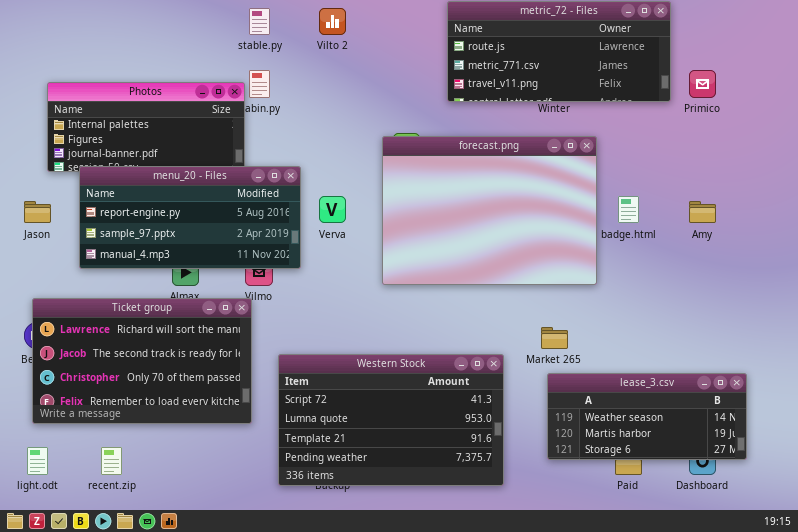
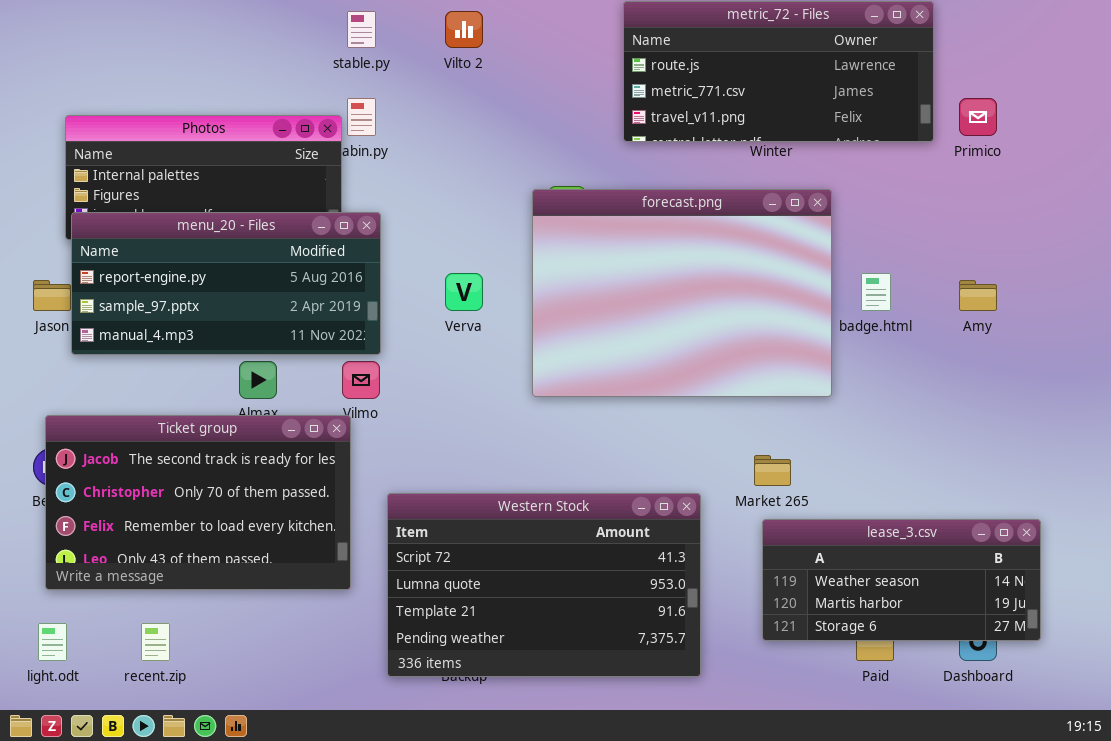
menu_20 - Files: [79,166,301,269] -> [71,212,381,355], moved
Ticket group: [32,298,252,424] -> [45,415,351,590], scrolled down 1 row

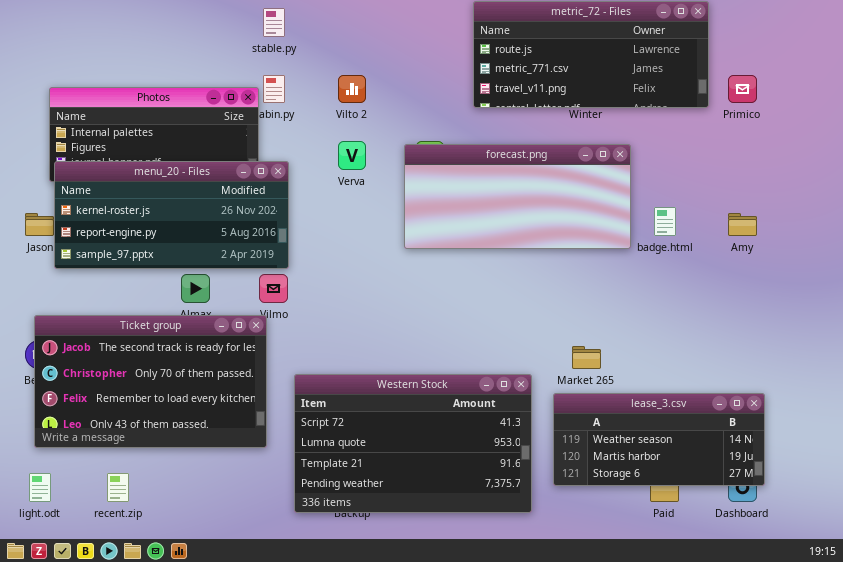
Vilto 2: [445,11,483,48] -> [338,75,366,103], moved
forecast.png: [532,189,832,397] -> [404,144,631,249], resized
menu_20 - Files: [71,212,381,355] -> [54,161,289,269], scrolled up 1 row
Verva: [445,273,483,311] -> [338,141,366,170], moved
lease_3.csv: [762,519,1041,641] -> [553,393,765,486], moved

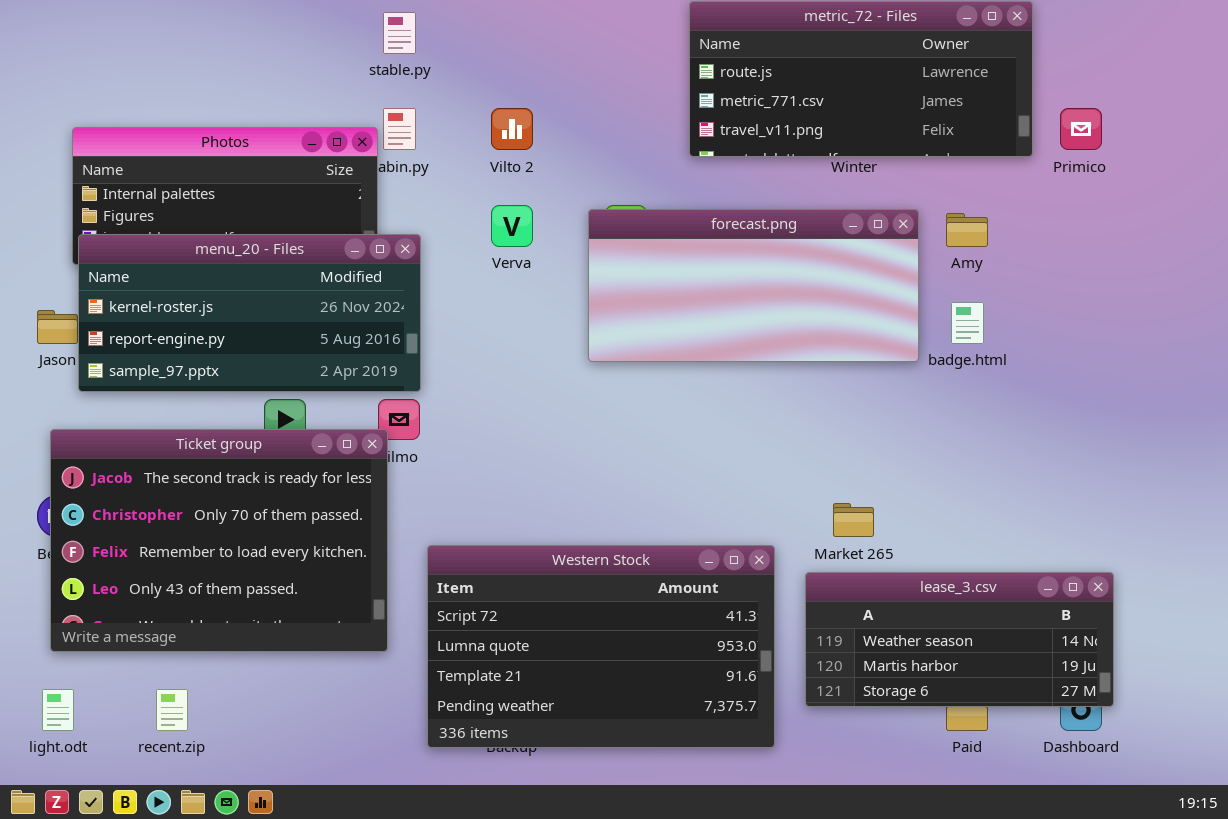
Amy: [728,213,757,236] -> [946,213,988,247], moved
Ticket group: [34,315,267,448] -> [50,429,388,652], resized

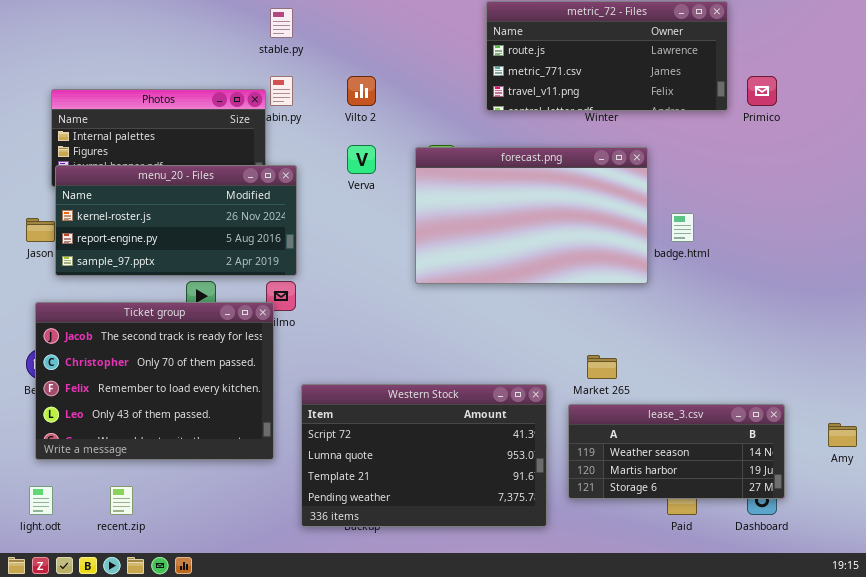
forecast.png: [588,209,919,362] -> [415,147,648,284], resized
Amy: [946,213,988,247] -> [828,423,857,447], moved

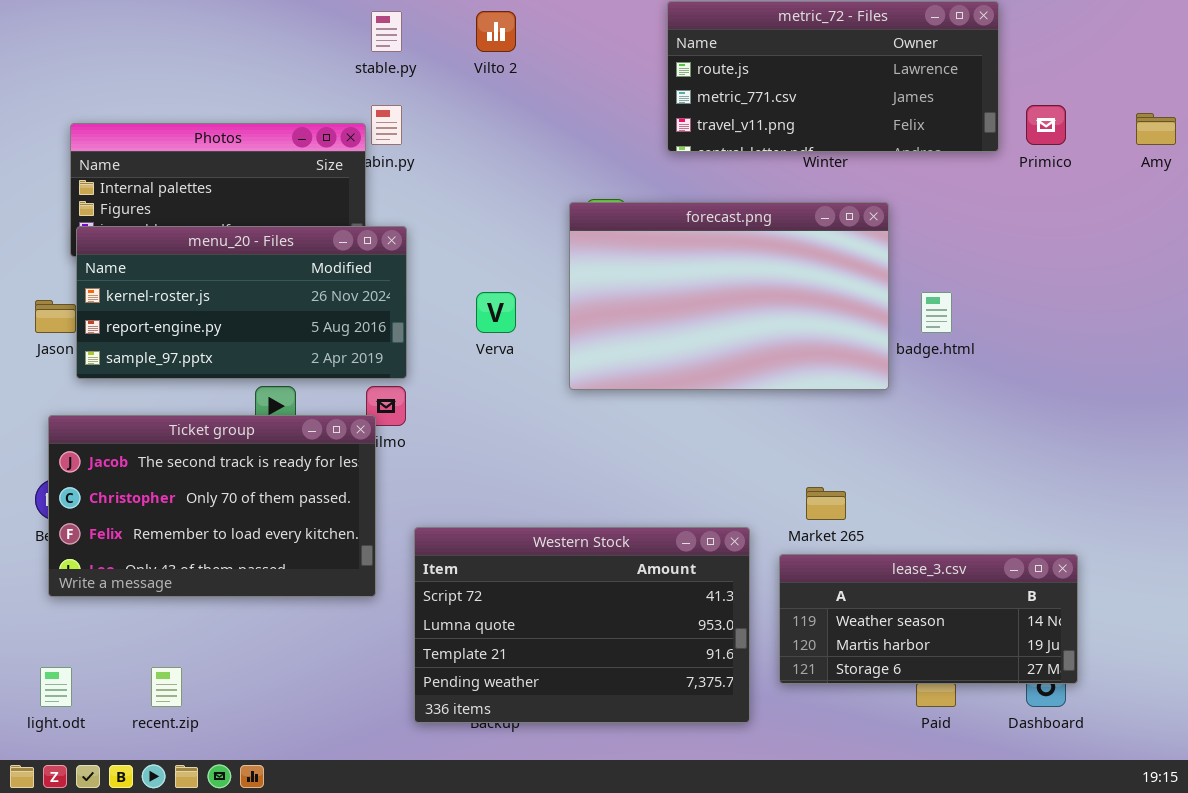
Vilto 2: [347,76,376,106] -> [476,11,516,52], moved
Verva: [347,145,376,174] -> [476,292,516,333], moved
Ticket group: [35,302,274,460] -> [48,415,376,597], resized
Amy: [828,423,857,447] -> [1136,113,1176,145], moved

